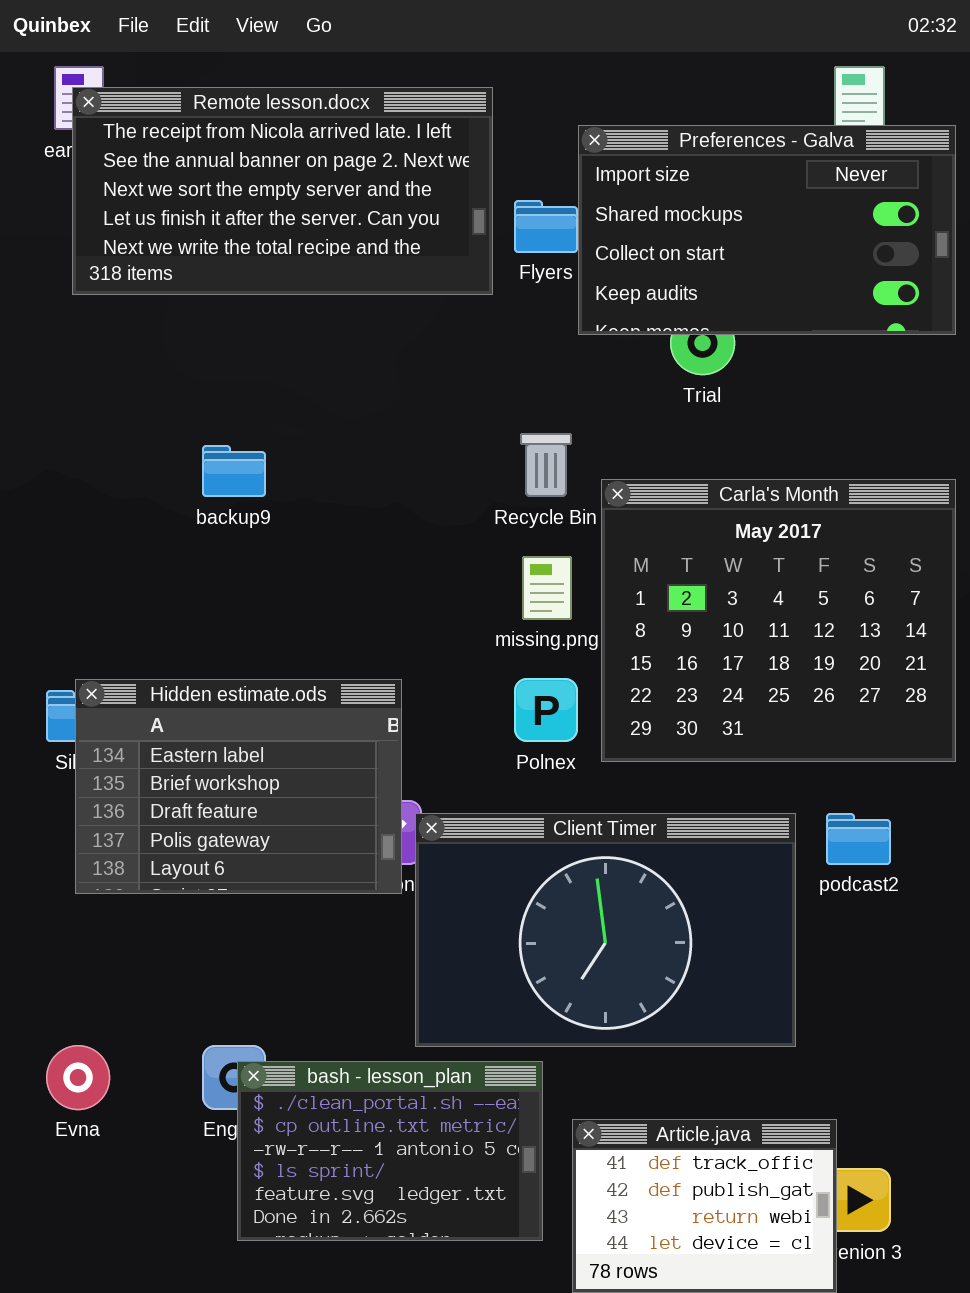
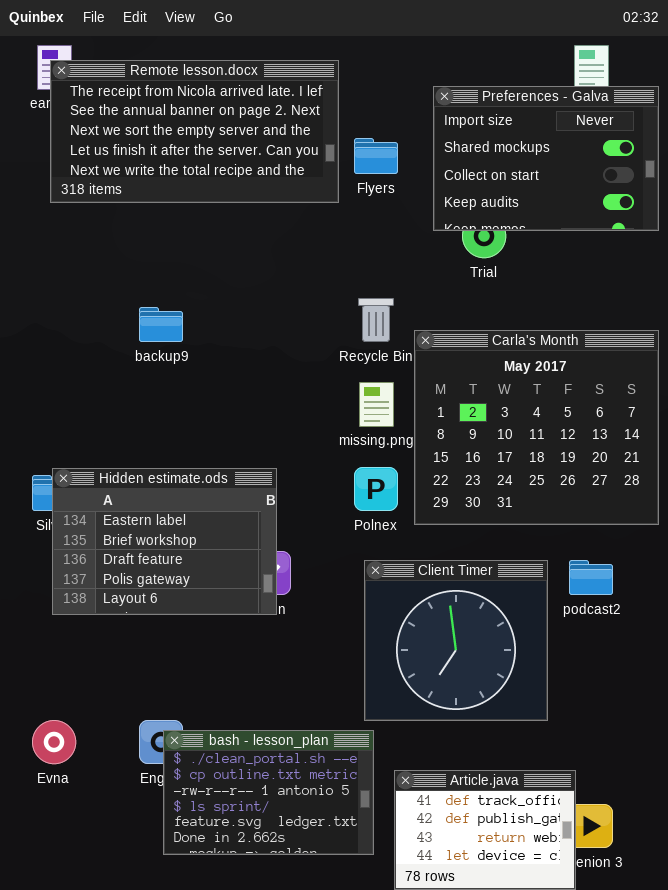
Preferences - Galva: [578,125,956,335] -> [433,86,659,231], resized
Client Timer: [415,813,796,1047] -> [364,560,548,721], resized

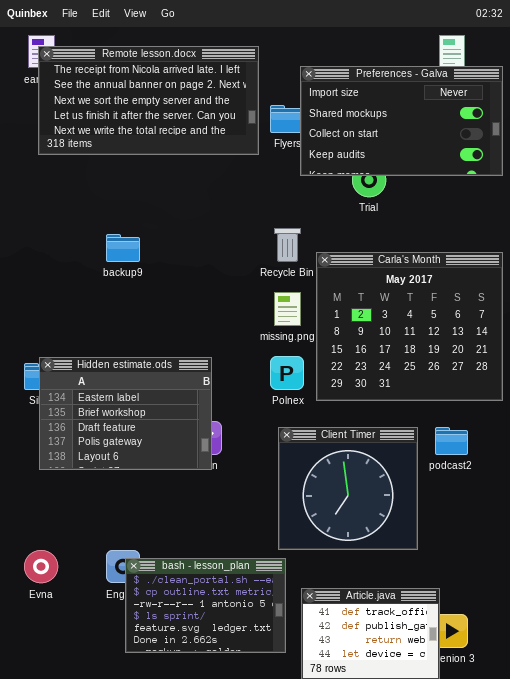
Preferences - Galva: [433,86,659,231] -> [300,66,503,176], resized

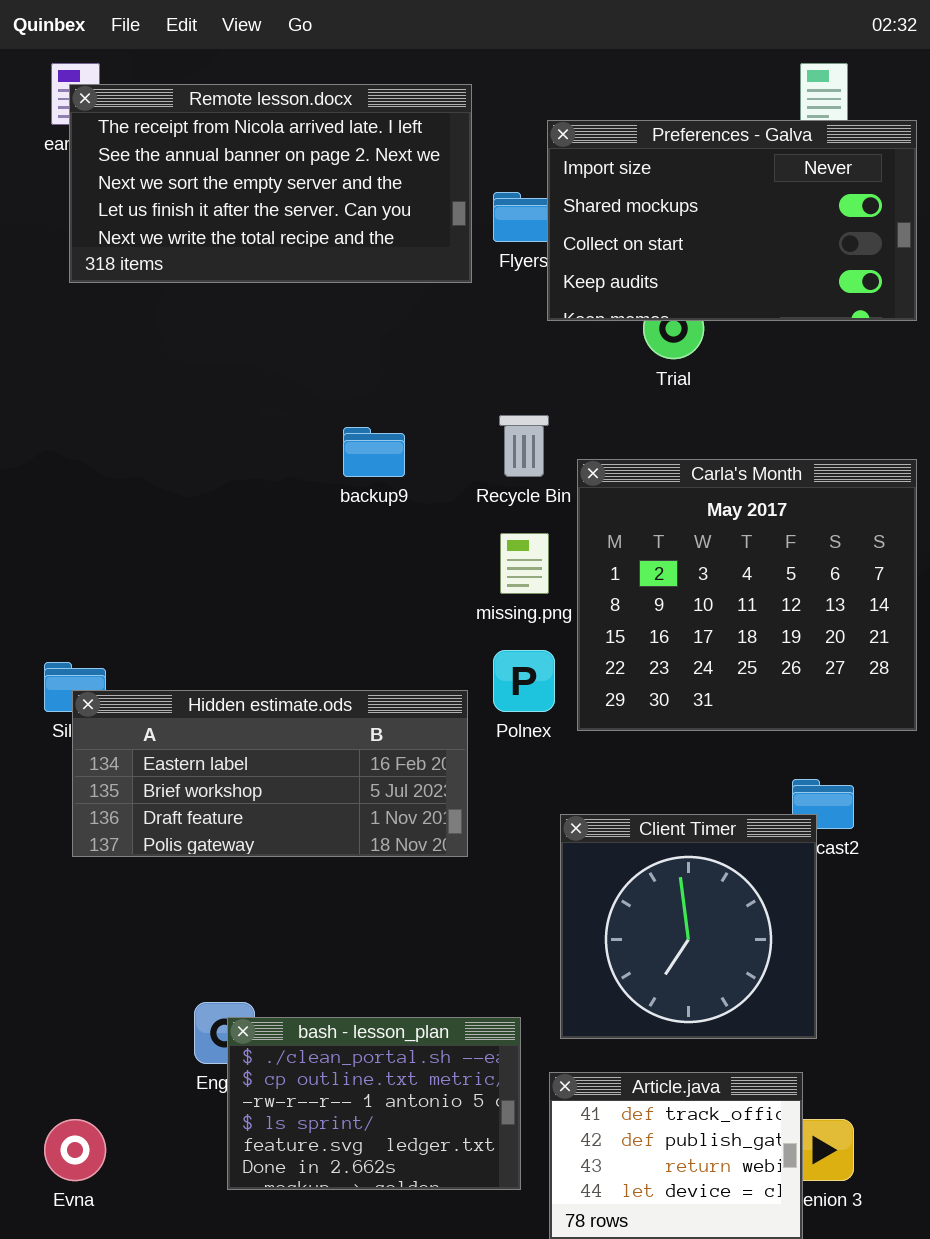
backup9: [106,234,140,262] -> [343,427,405,477], moved
Hidden estimate.ods: [39,357,212,470] -> [72,690,468,857], resized
Client Timer: [278,427,418,550] -> [560,814,817,1039], moved
Evna: [24,550,58,583] -> [44,1119,106,1181], moved

